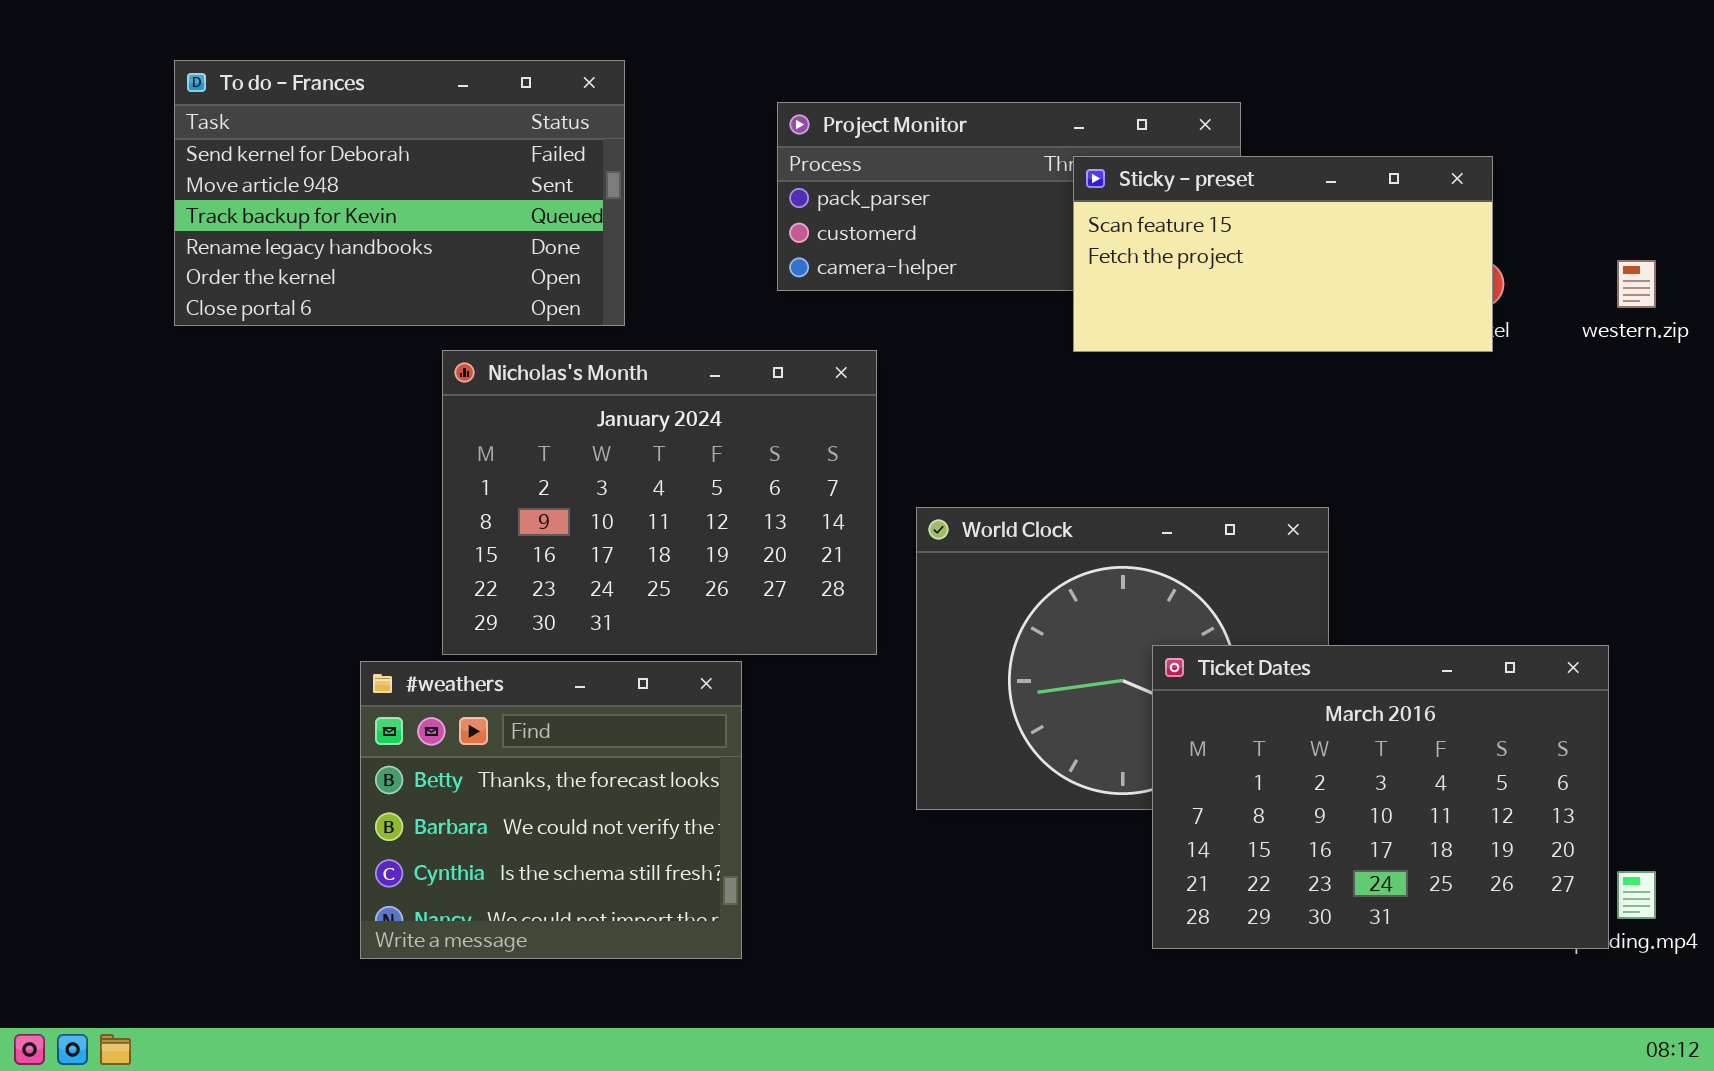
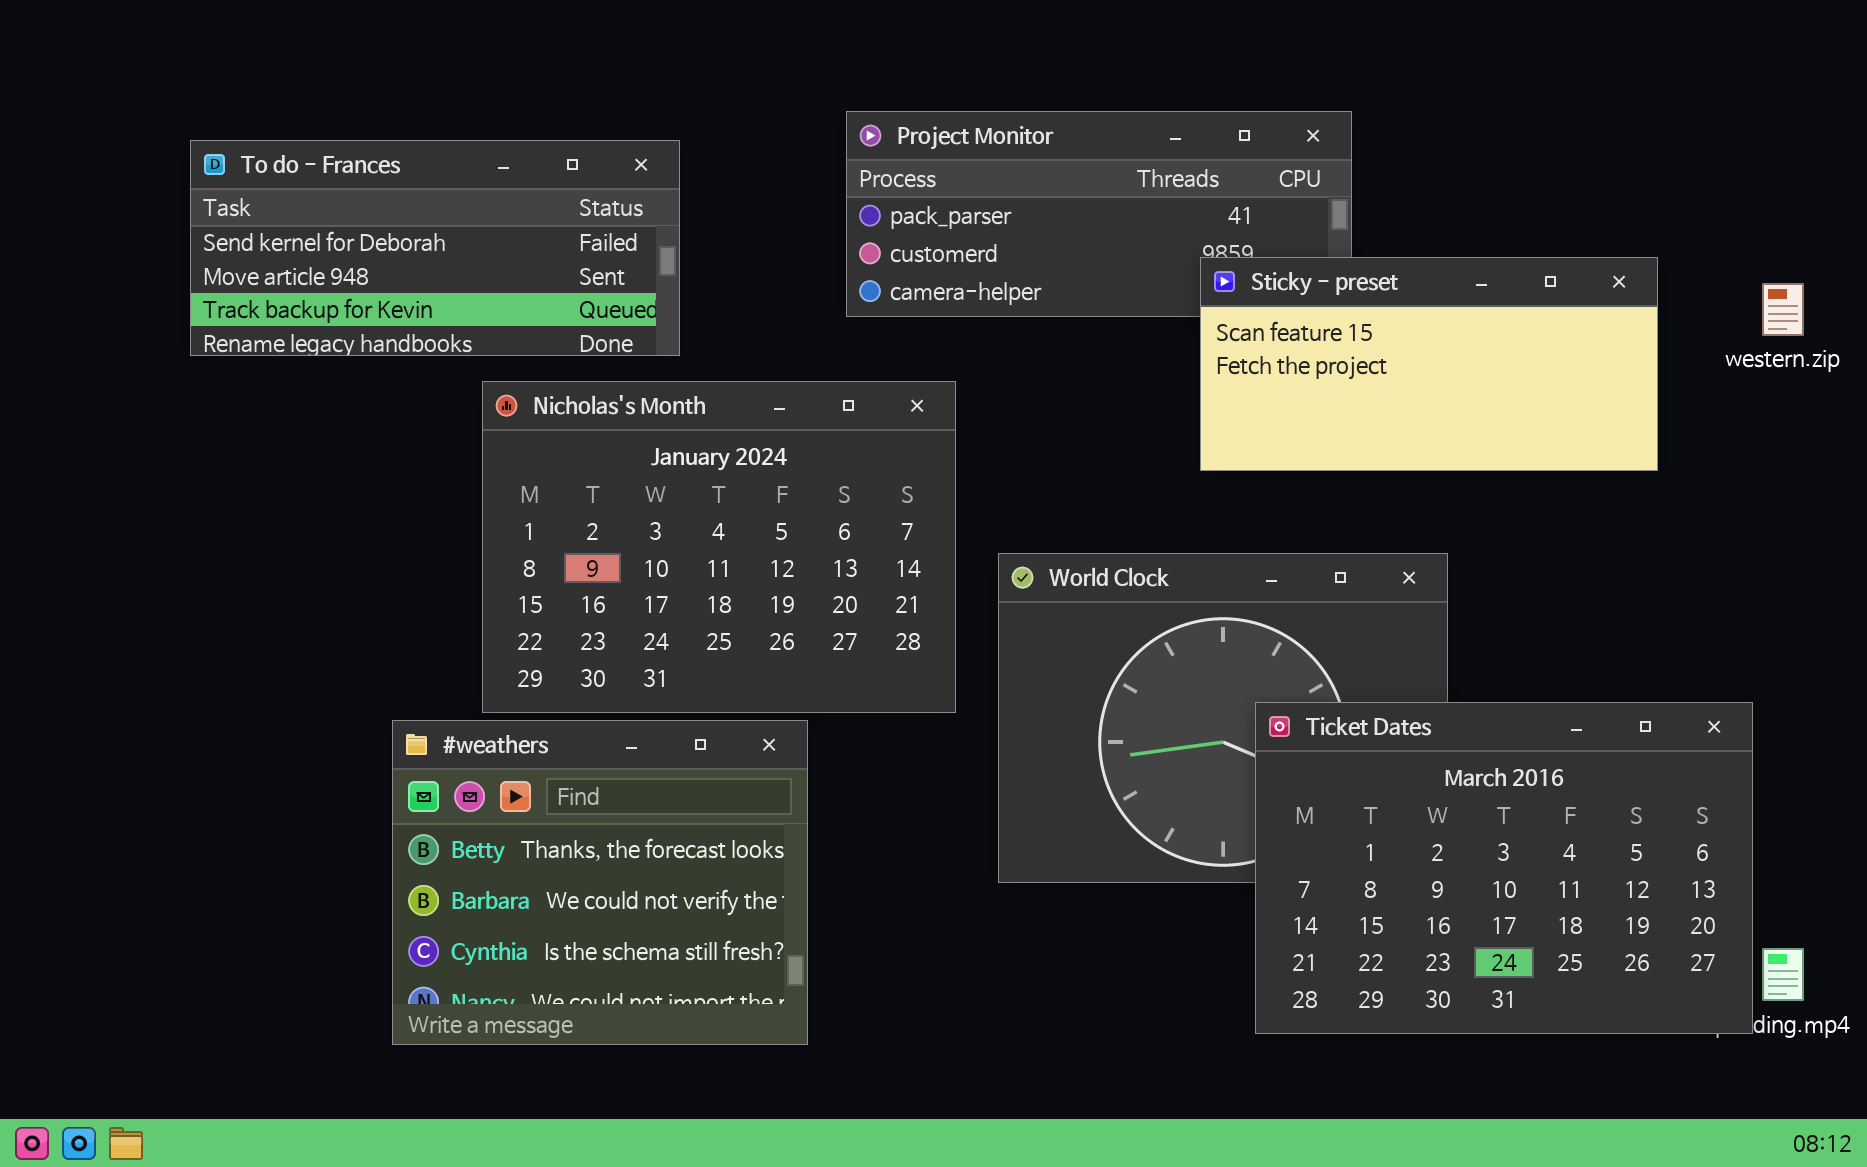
To do - Frances: [174,60,625,326] -> [190,140,680,356], resized
Sticky - preset: [1073,156,1493,352] -> [1200,257,1658,471], moved

